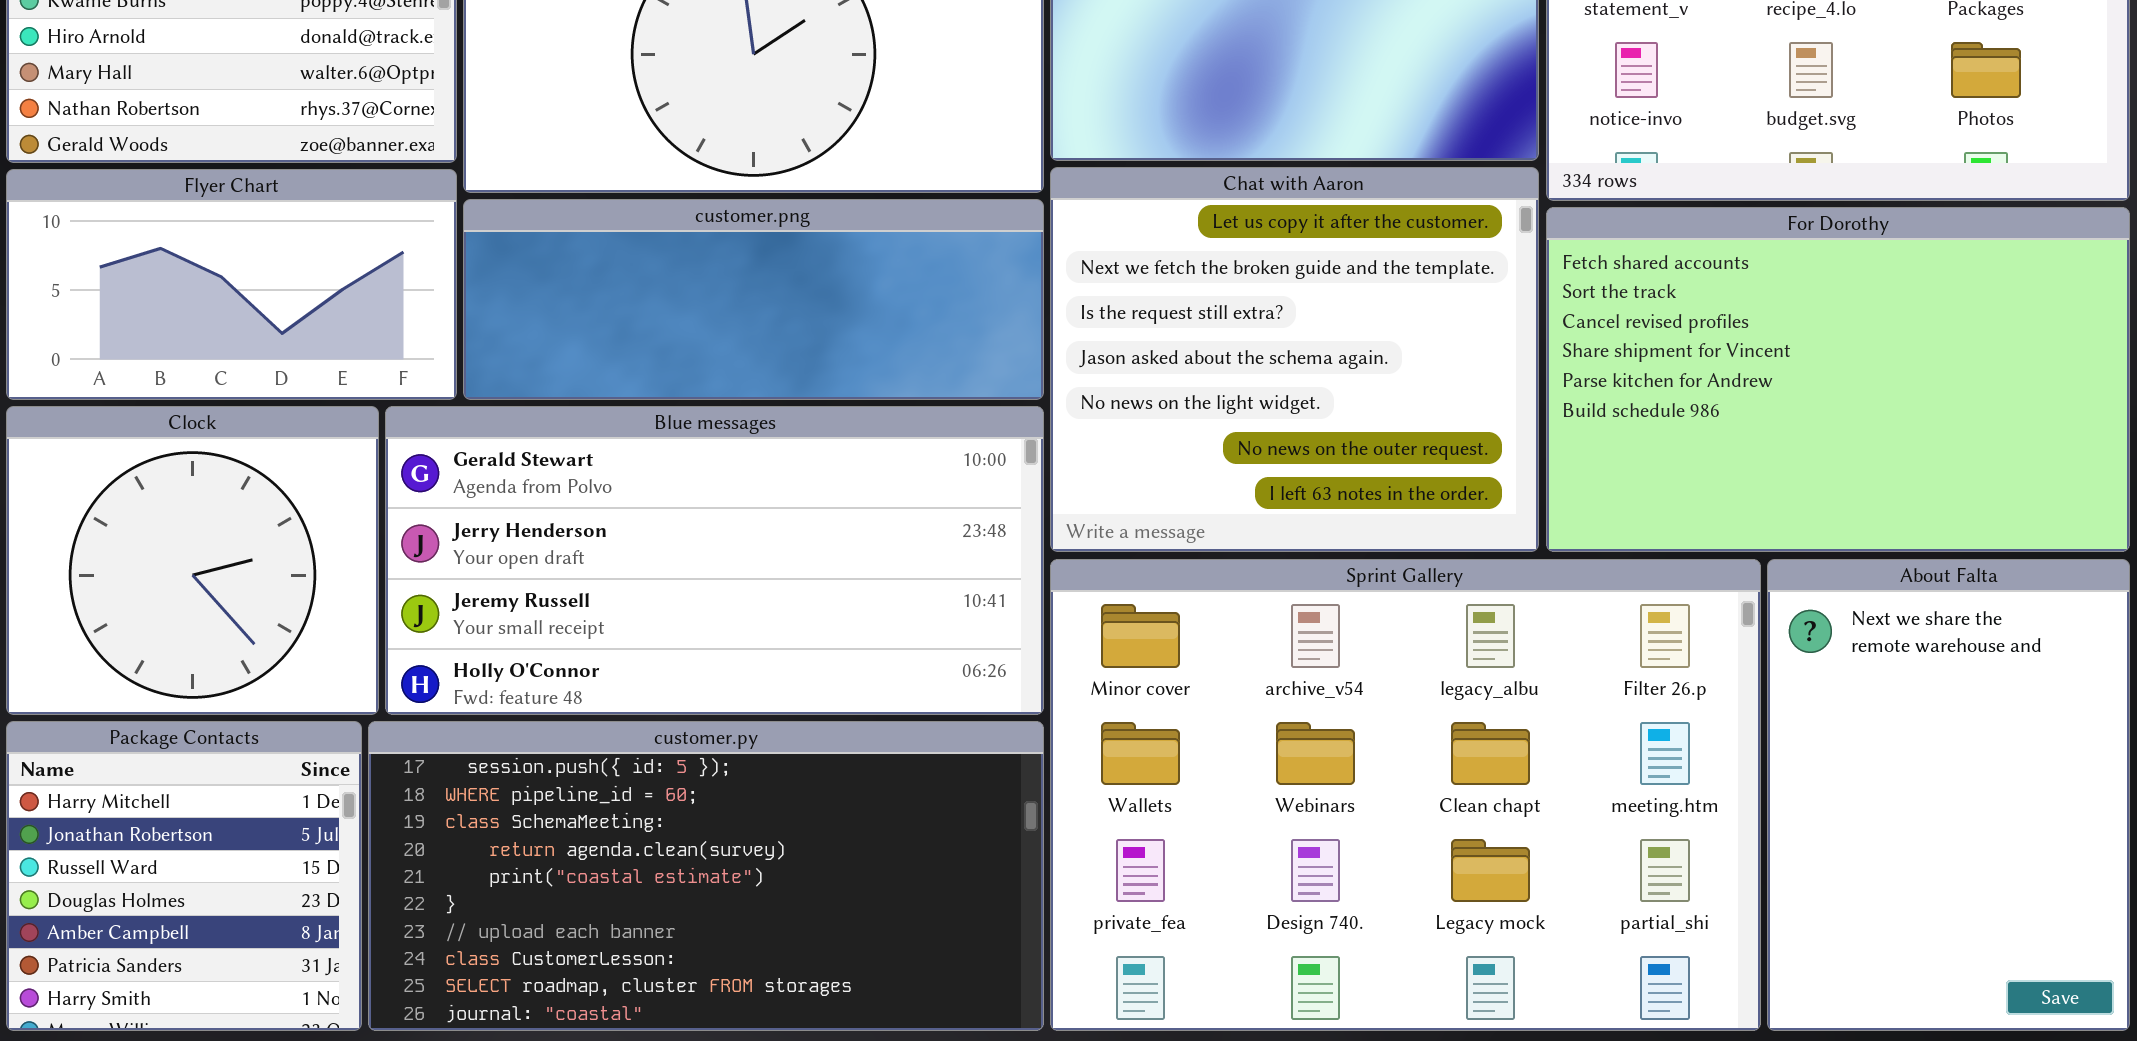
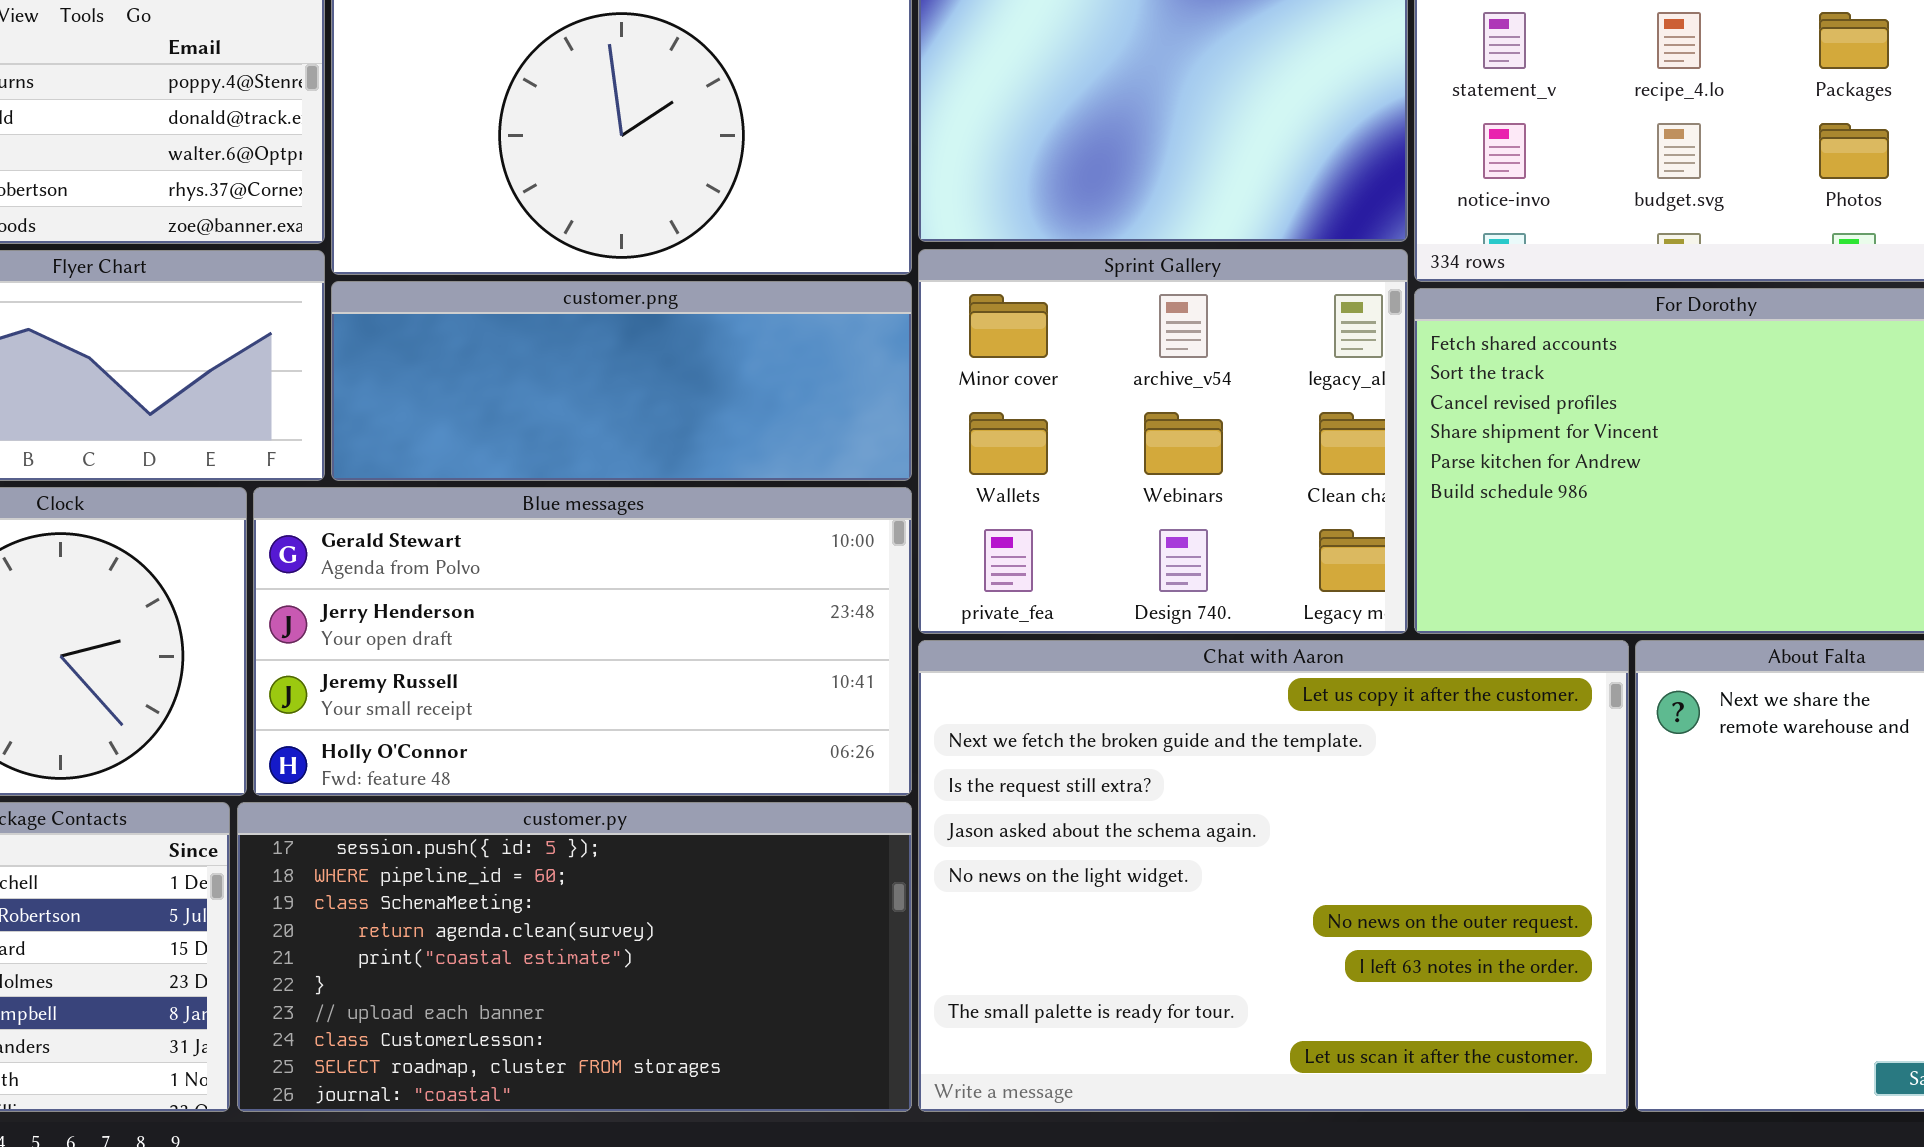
Chat with Aaron: [1050,167,1539,552] -> [918,640,1629,1112], moved, resized
Sprint Gallery: [1050,559,1761,1031] -> [918,249,1408,634], moved, resized

